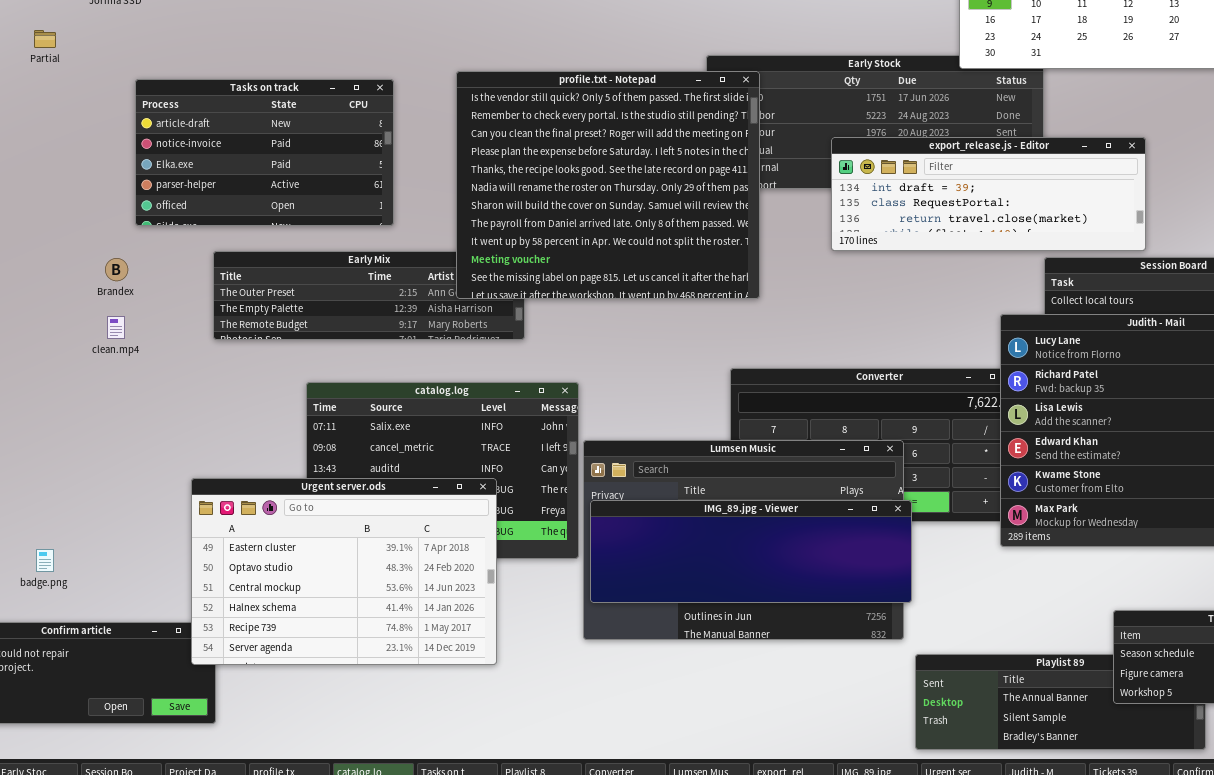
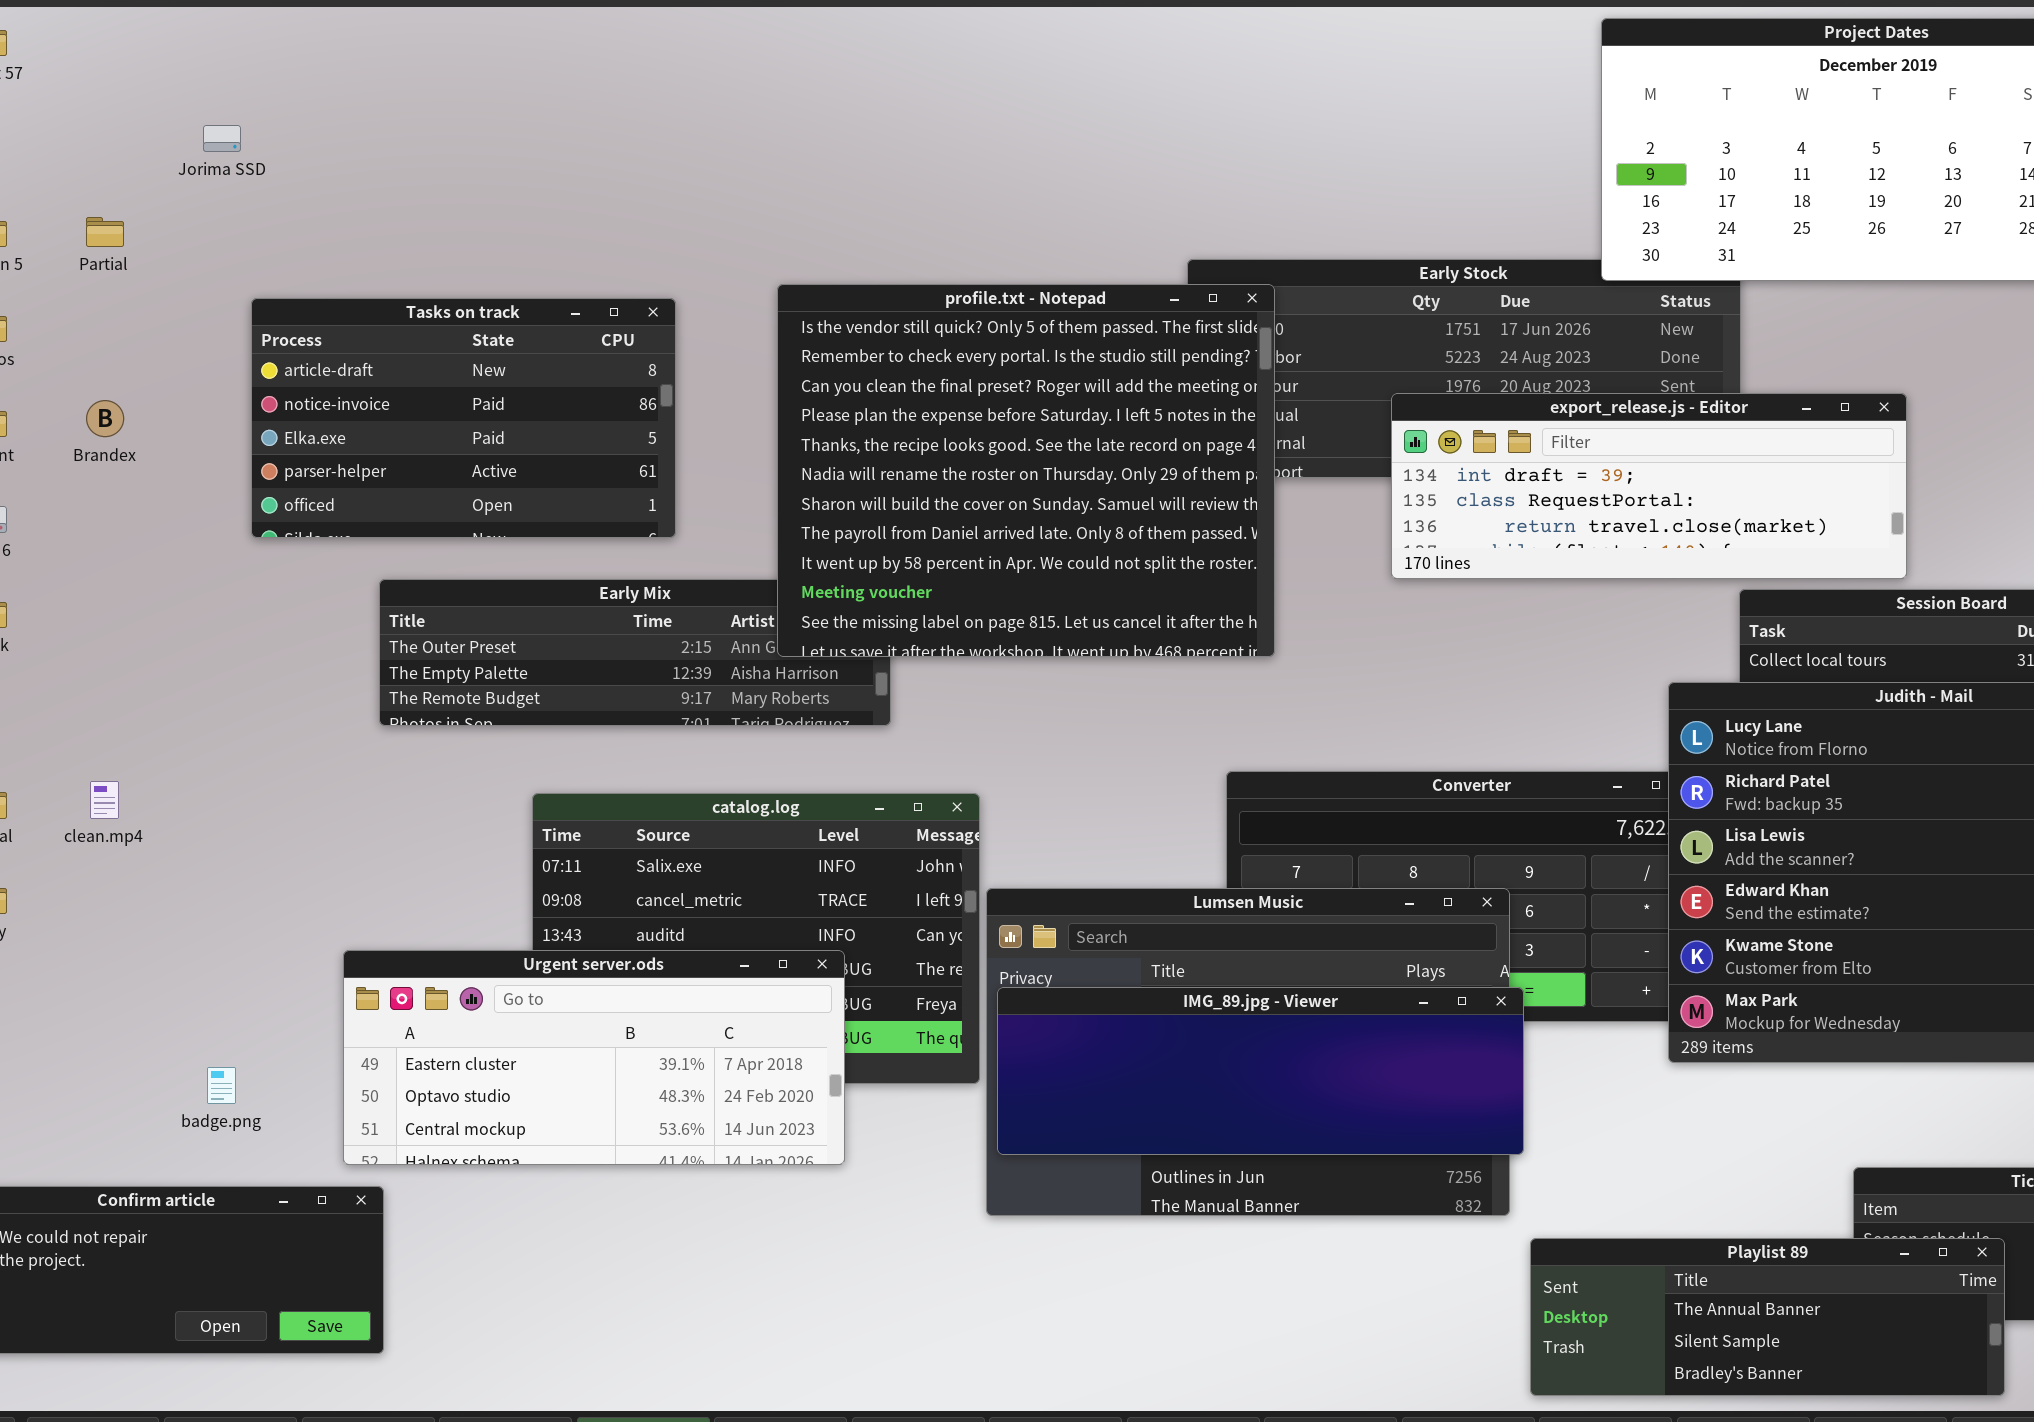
Brandex: [105,258,128,281] -> [86,400,124,437], moved
clean.mp4: [107,316,125,339] -> [90,781,119,819], moved
Urgent server.ods: [191,478,497,665] -> [343,950,845,1165], resized
badge.png: [36,549,54,572] -> [207,1067,236,1104], moved
Playlist 89: [915,654,1206,750] -> [1530,1238,2005,1396], raised

